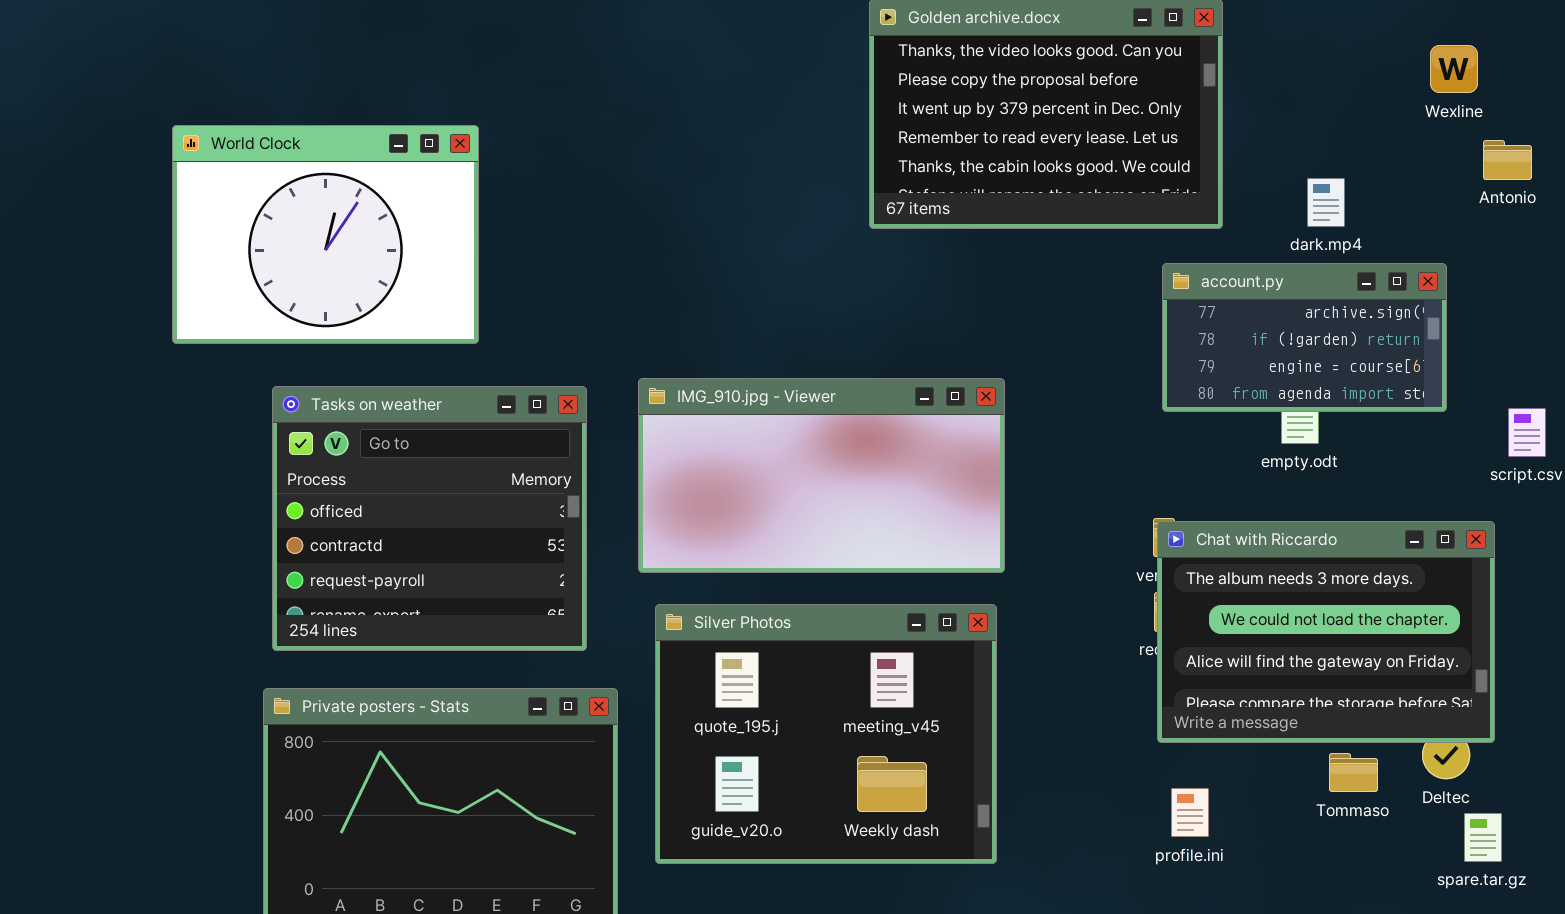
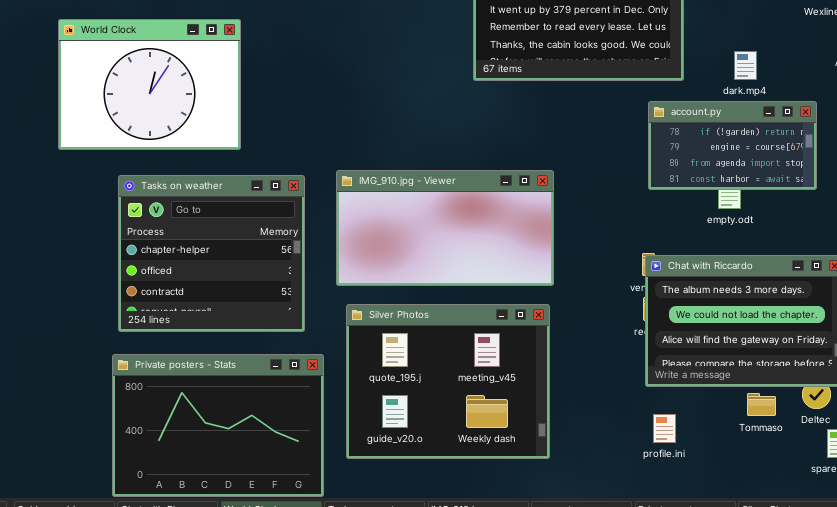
account.py: [1162,263,1447,412] -> [648,101,817,190], scrolled down 1 row
Tasks on weather: [272,386,587,651] -> [118,175,305,332], scrolled up 1 row

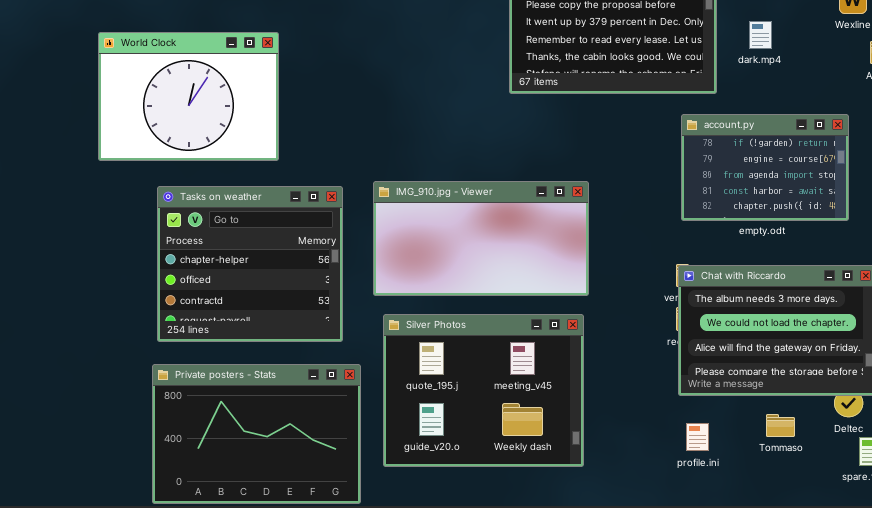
dark.mp4: [734,51,757,80] -> [749,21,772,49], moved
account.py: [648,101,817,190] -> [681,114,849,221], resized
Tommaso: [747,393,776,416] -> [766,414,795,437], moved

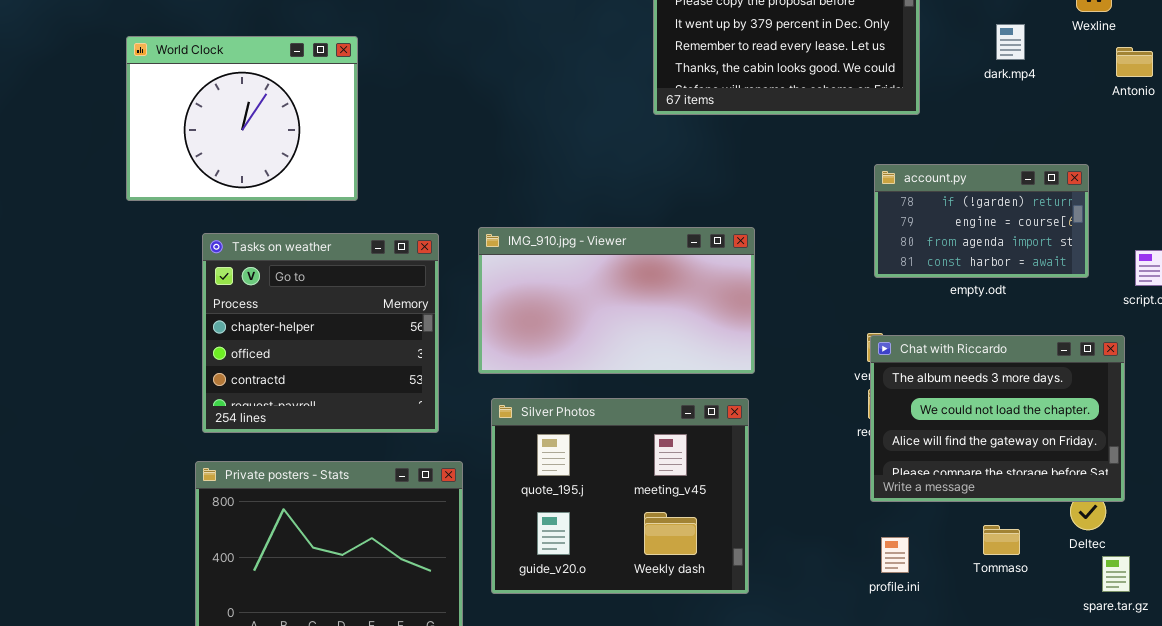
dark.mp4: [749,21,772,49] -> [996,24,1025,60], moved
account.py: [681,114,849,221] -> [874,164,1089,278], resized

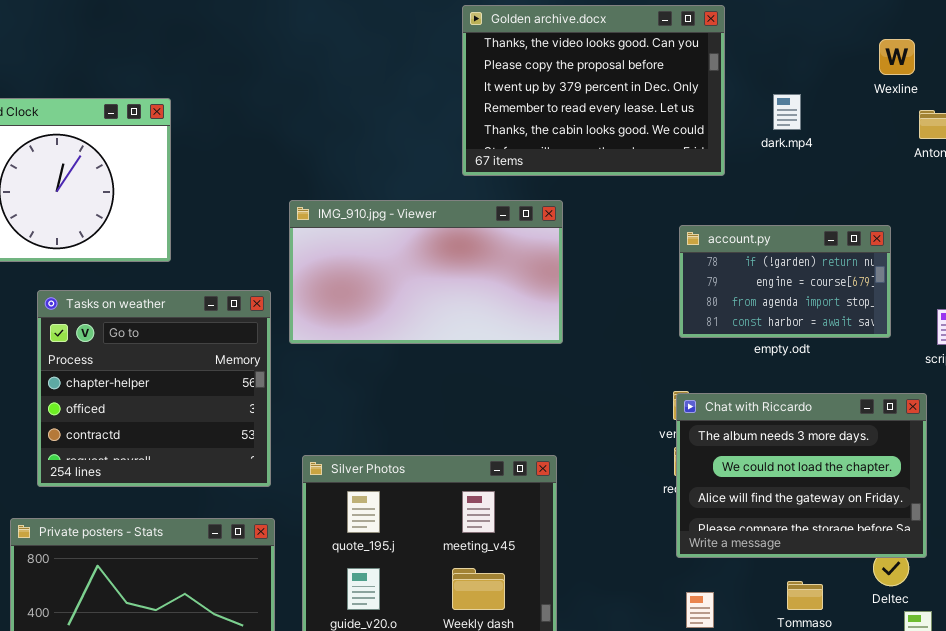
dark.mp4: [996,24,1025,60] -> [773,94,801,130], moved
IMG_910.jpg - Viewer: [478,227,755,374] -> [289,200,563,344], moved
Tasks on weather: [202,233,439,433] -> [37,290,271,487], moved

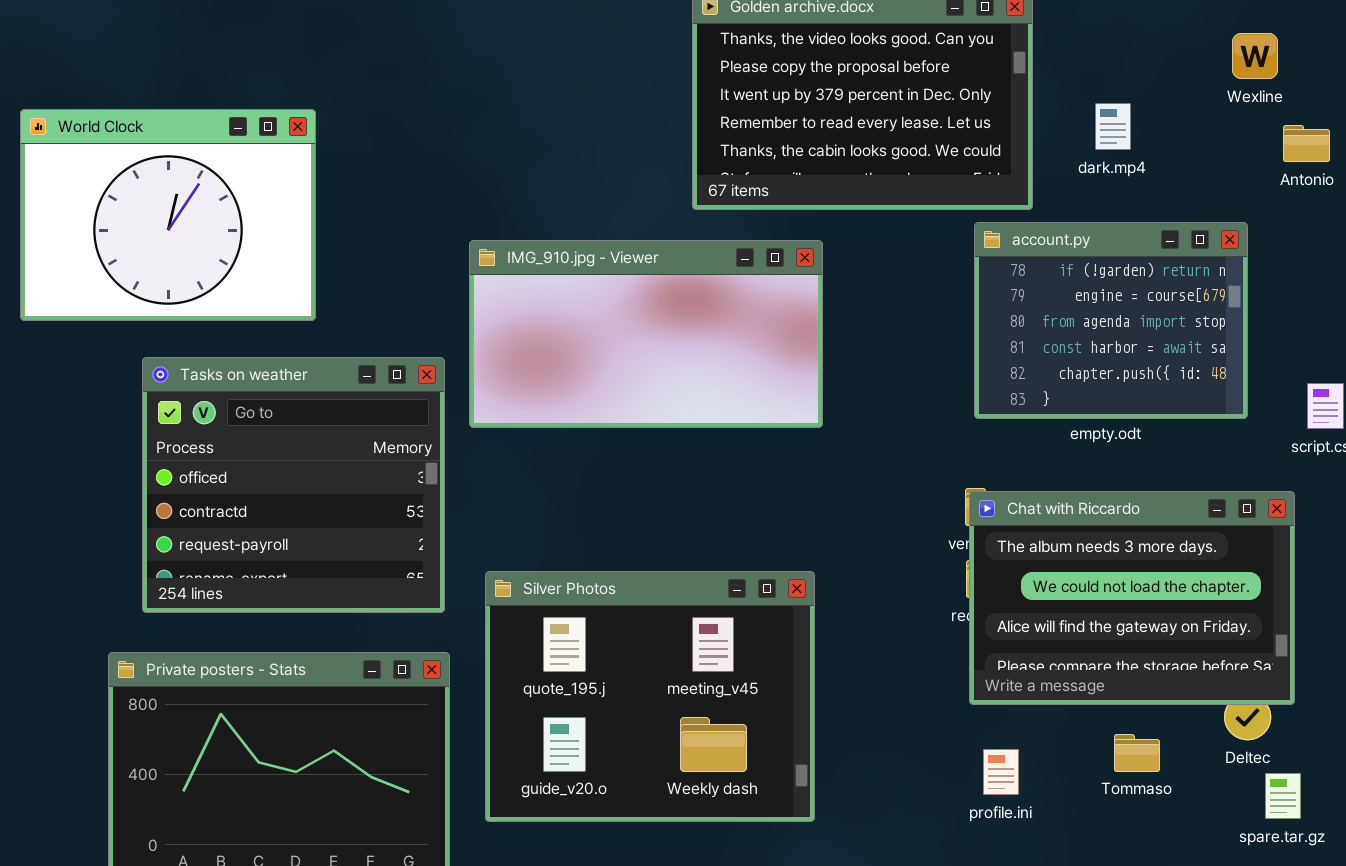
account.py: [679,225,891,338] -> [974,222,1248,419], resized
Tasks on weather: [37,290,271,487] -> [142,357,445,613], scrolled down 1 row

